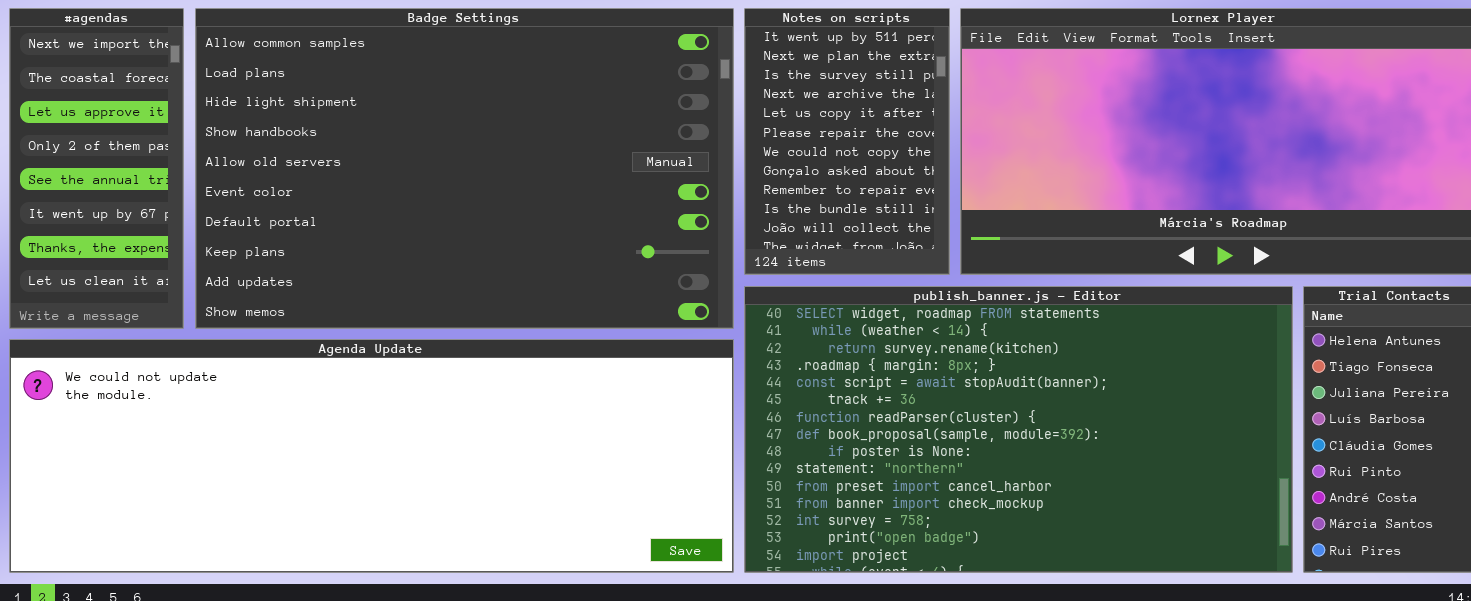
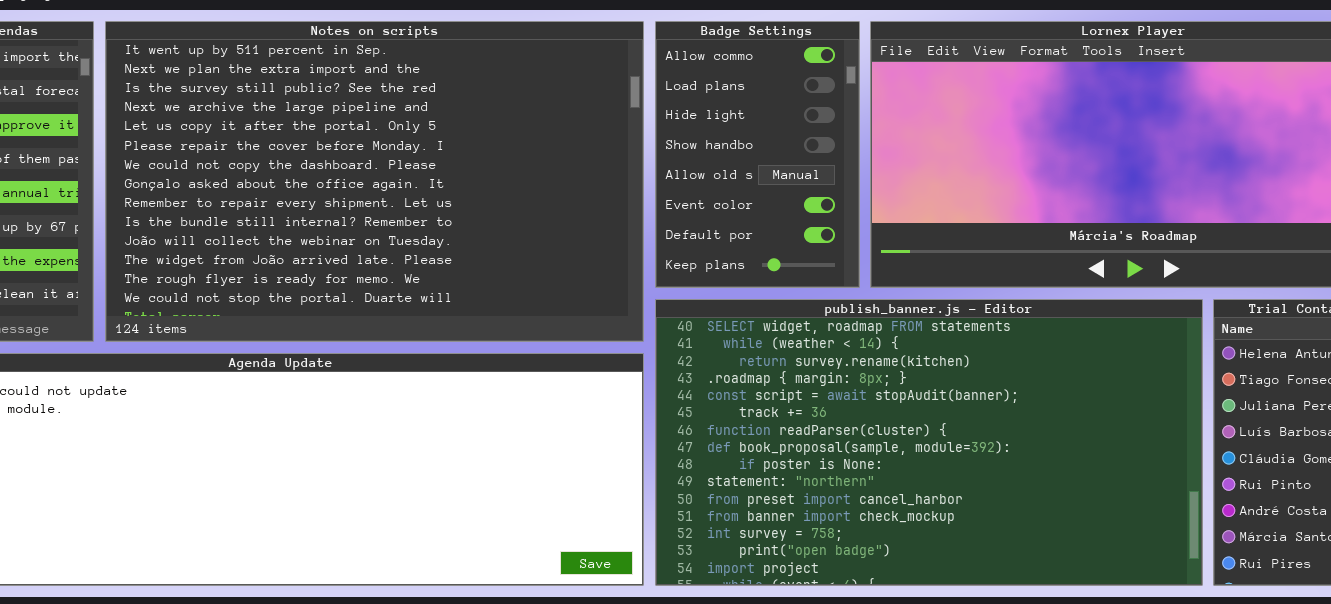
Badge Settings: [195,8,734,329] -> [655,21,860,288], moved, resized
Notes on scripts: [744,8,950,275] -> [105,21,644,342], moved, resized

